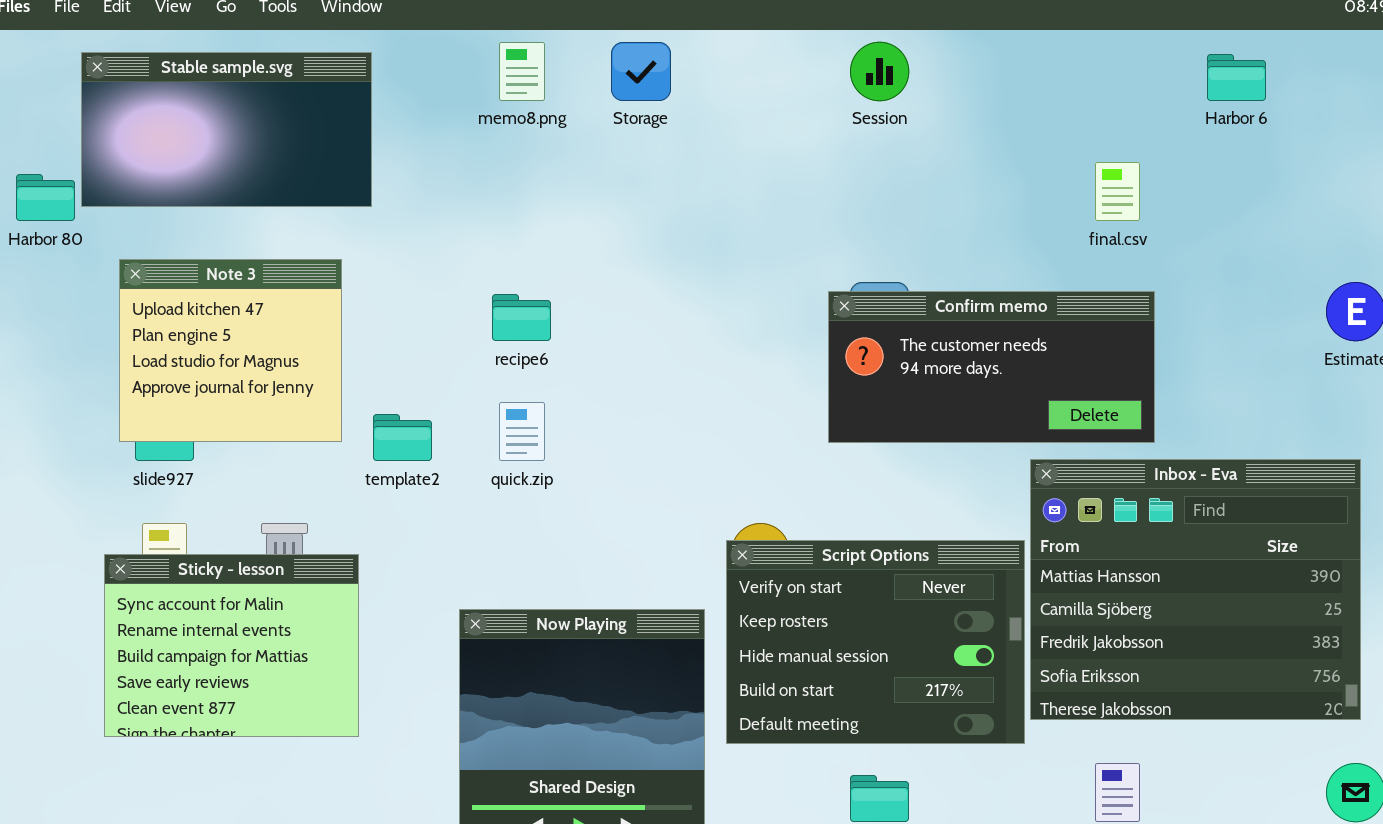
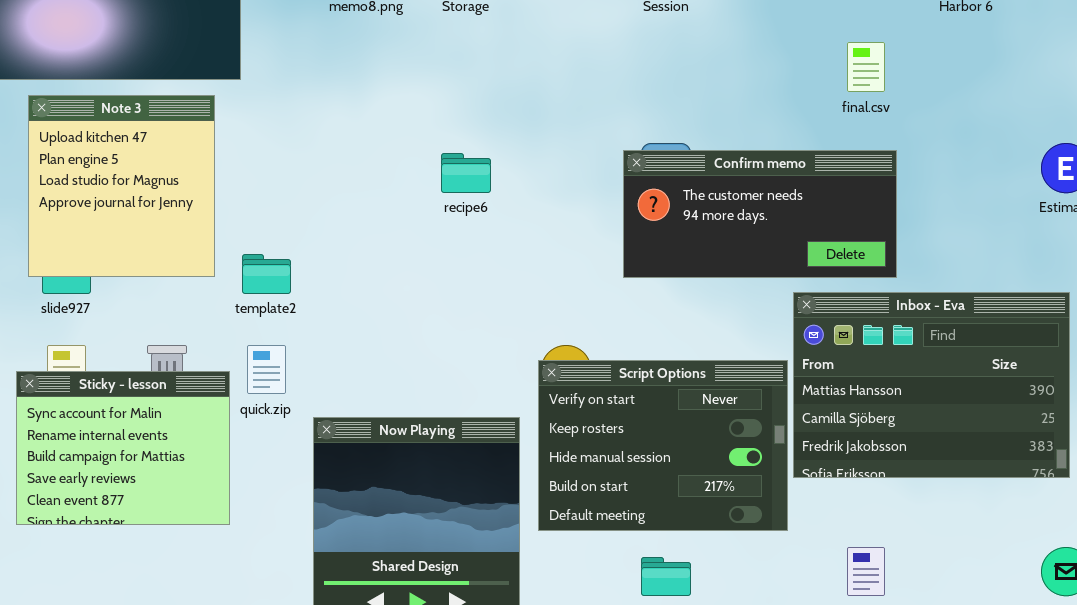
Note 3: [119,259,342,442] -> [28,95,215,277], resized
recipe6: [492,294,551,341] -> [441,153,491,193], moved
quick.zip: [499,402,545,461] -> [247,345,286,394], moved
Inbox - Eva: [1030,459,1361,720] -> [793,292,1070,478], resized

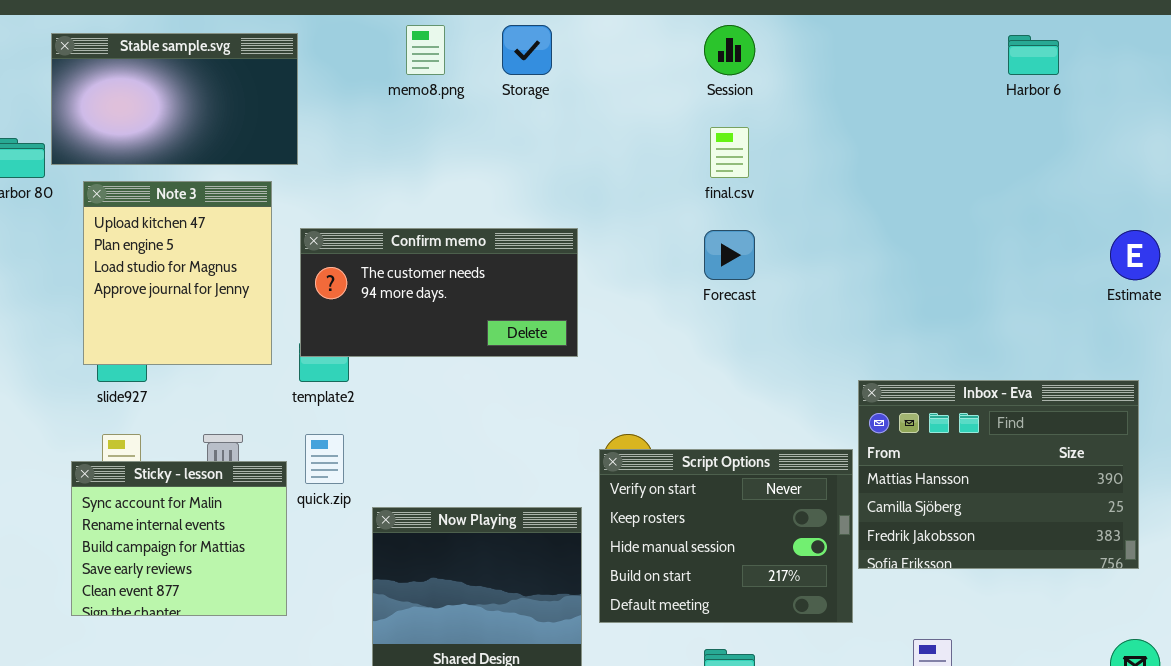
final.csv: [847,42,885,92] -> [710,127,749,178], moved
Confirm memo: [623,150,897,278] -> [300,228,578,357], moved

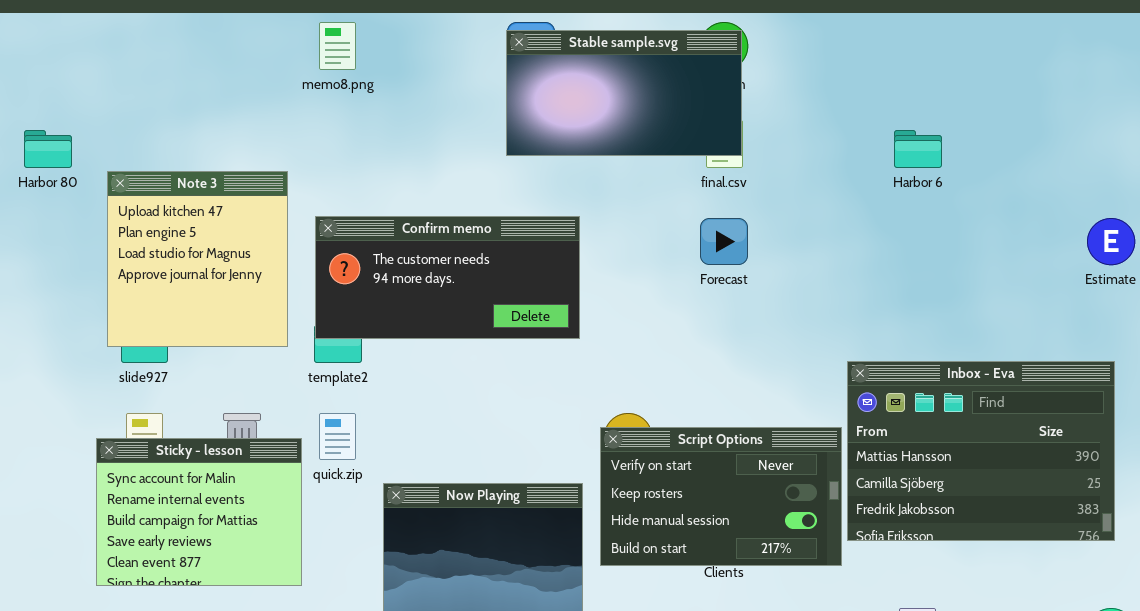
memo8.png: [406,25,445,75] -> [319,22,356,70], moved
Stable sample.svg: [51,33,298,165] -> [506,30,742,156], moved
Harbor 6: [1008,35,1059,75] -> [894,130,942,168], moved
Script Options: [599,449,853,623] -> [600,427,842,566], resized

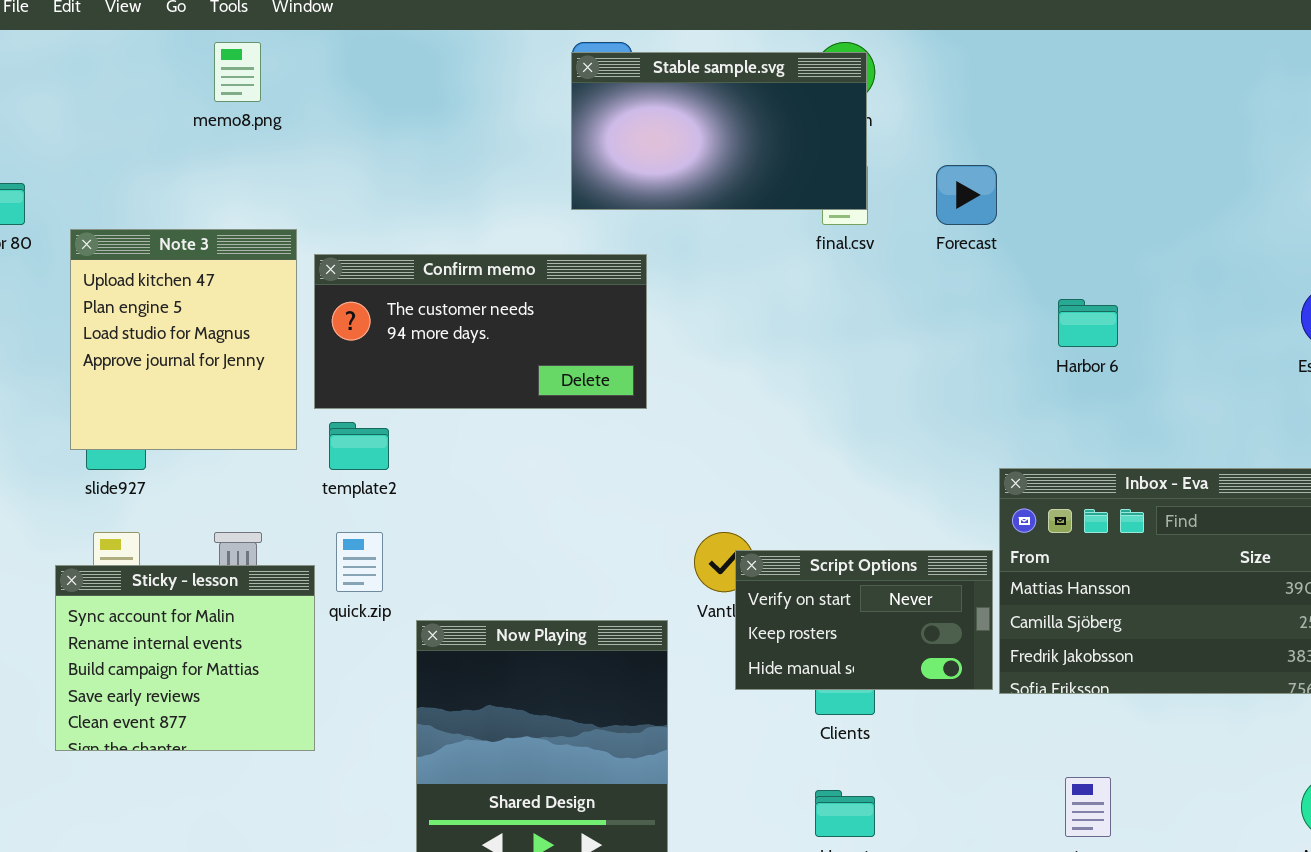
memo8.png: [319,22,356,70] -> [214,42,261,102], moved
Harbor 6: [894,130,942,168] -> [1058,299,1118,347], moved
Confirm memo: [315,216,580,339] -> [314,254,647,409], moved
Forecast: [700,218,748,265] -> [936,165,997,225], moved
Script Options: [600,427,842,566] -> [735,550,993,690], resized

